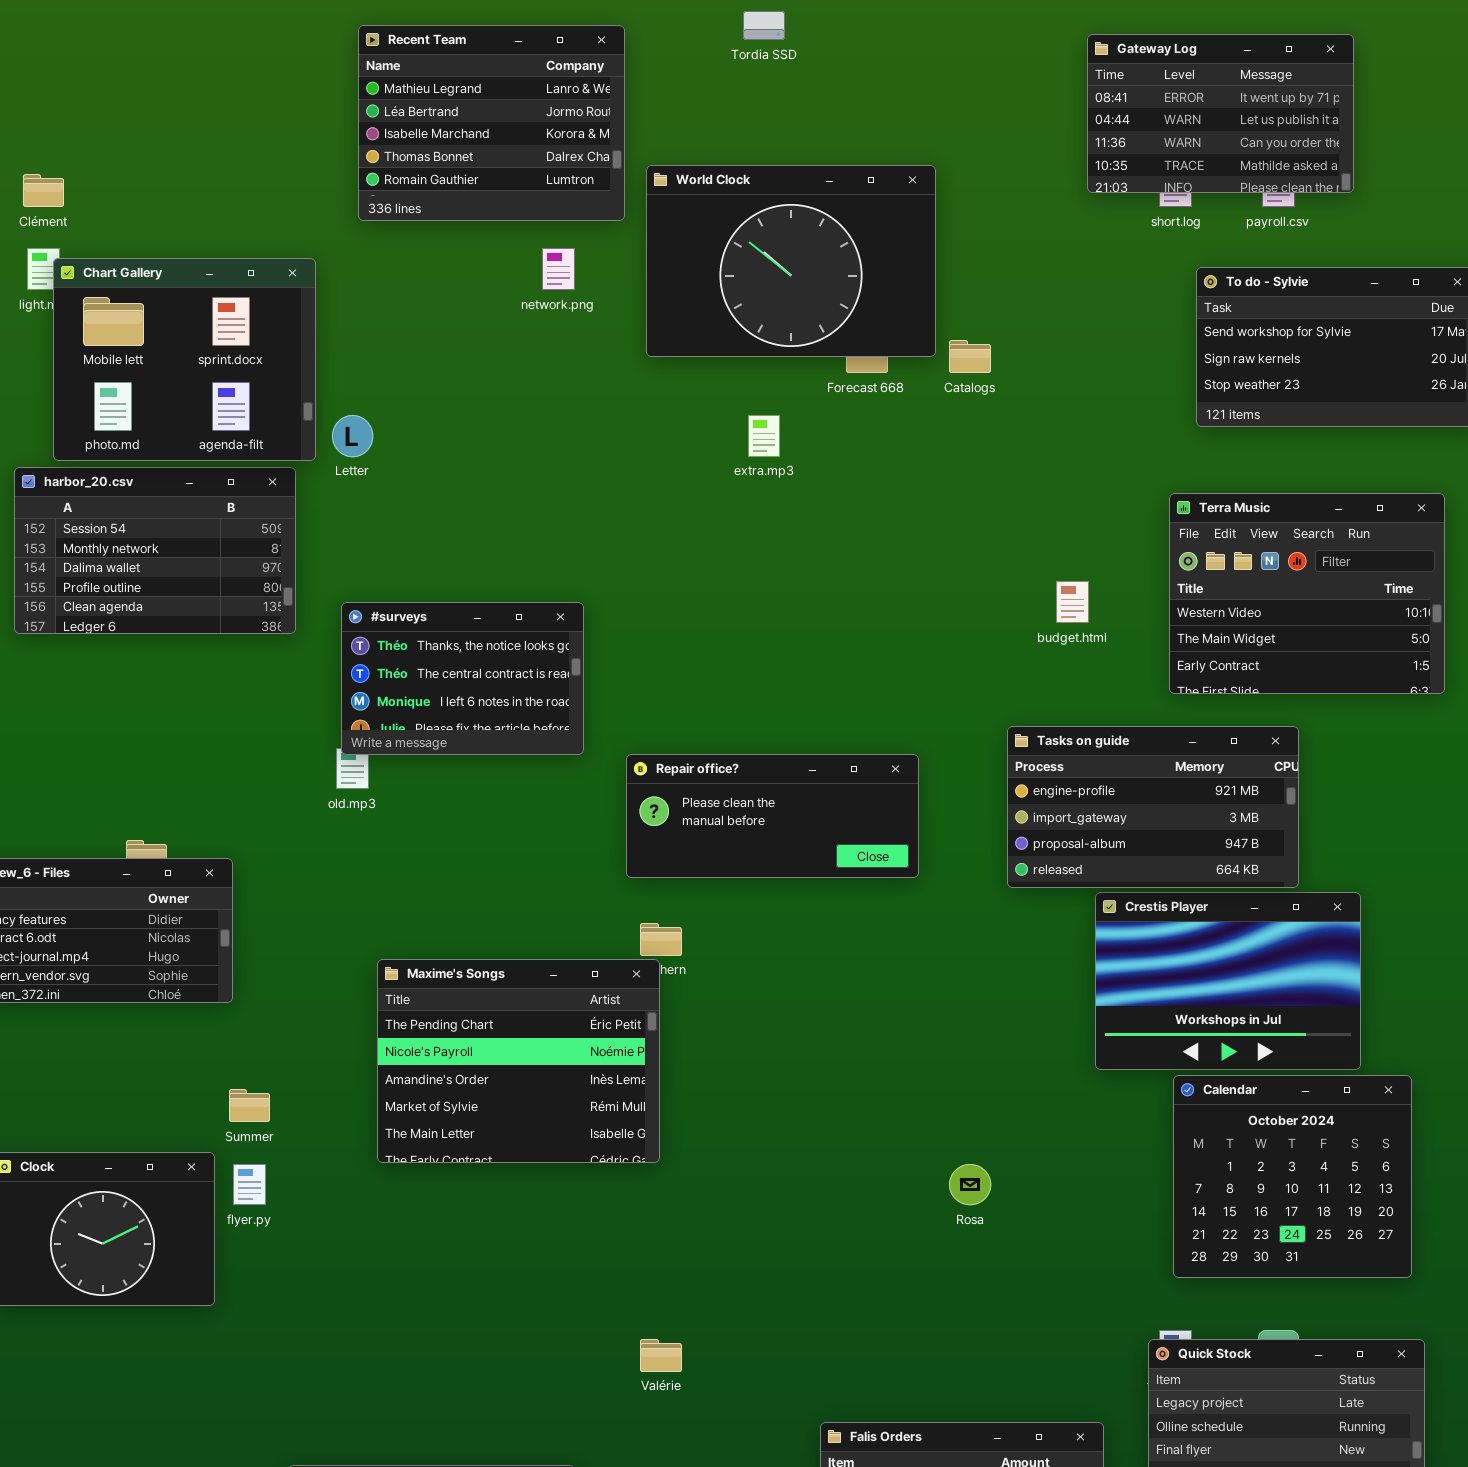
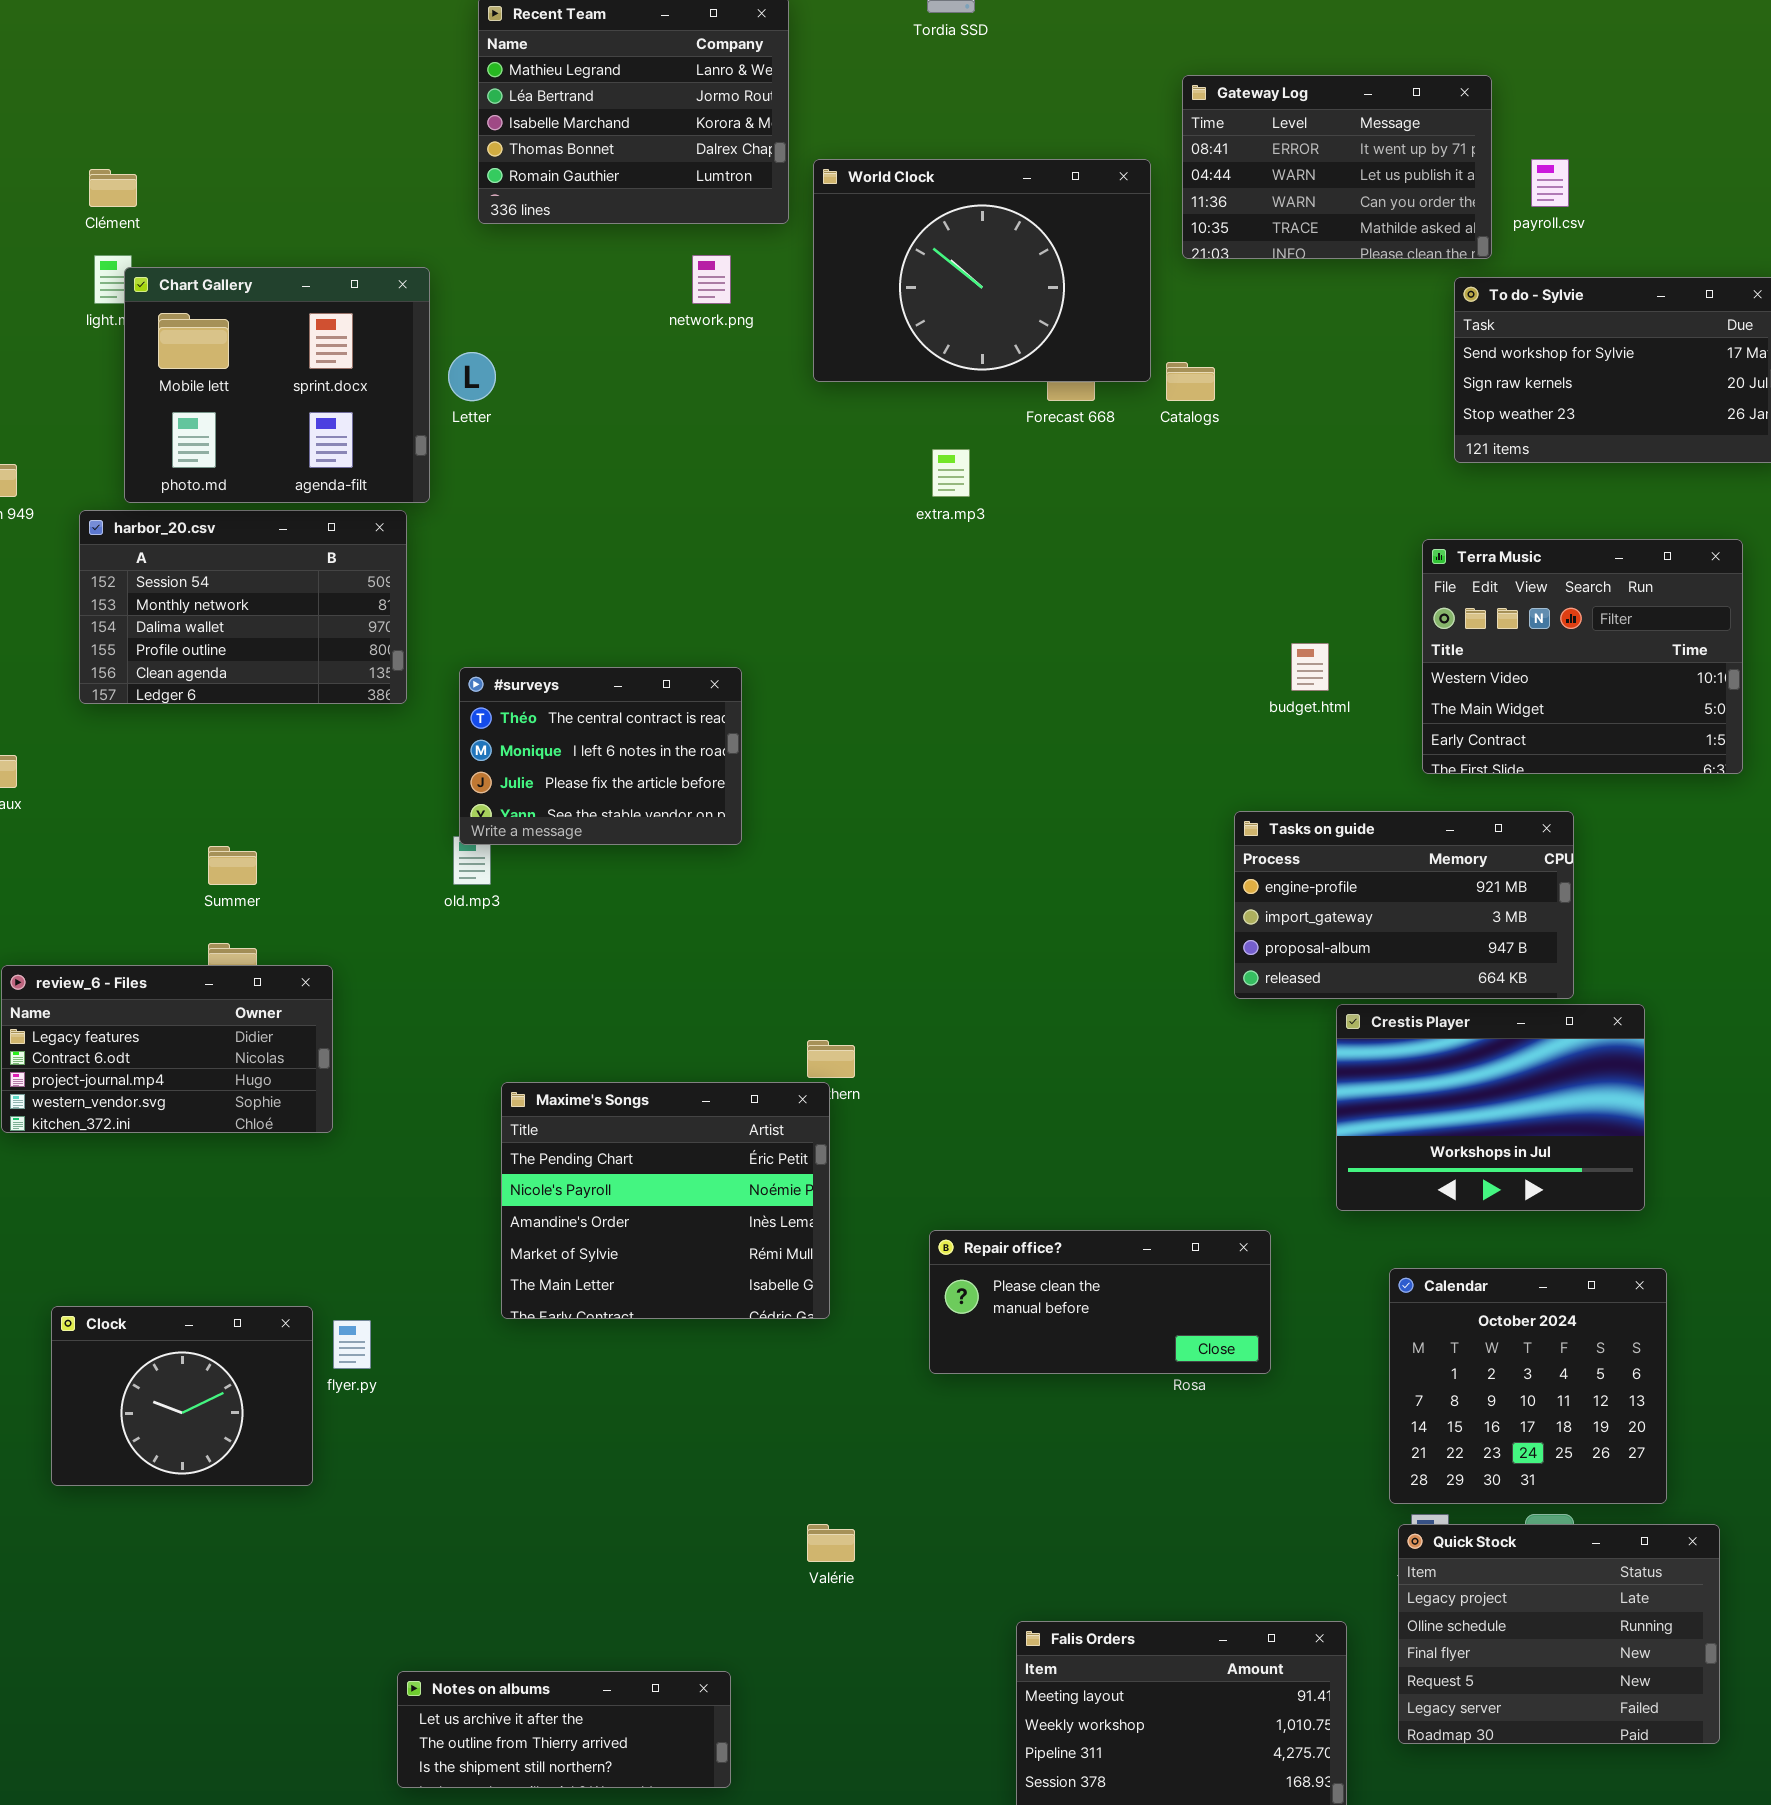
Gateway Log: [1087,34,1354,193] -> [1182,75,1492,259], moved
Letter: [332,415,373,457] -> [448,352,496,401], moved
#surveys: [341,602,584,755] -> [459,667,742,845], scrolled down 1 row
Repair office?: [626,754,919,878] -> [929,1230,1271,1374], moved
Calendar: [1173,1075,1412,1278] -> [1389,1268,1667,1504], moved
Summer: [229,1089,270,1122] -> [208,846,257,885], moved

